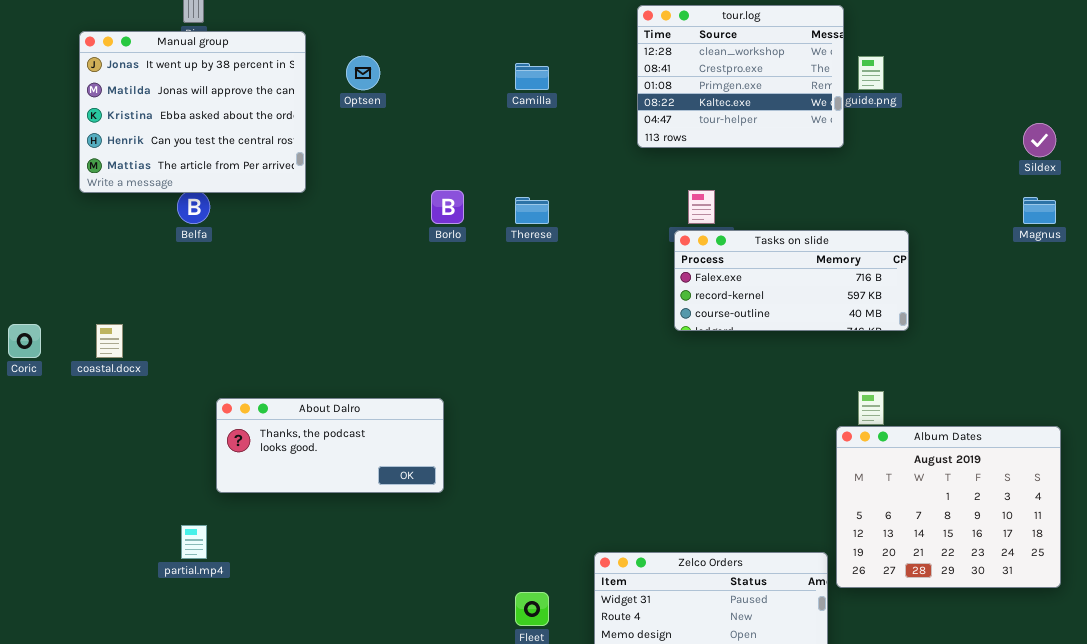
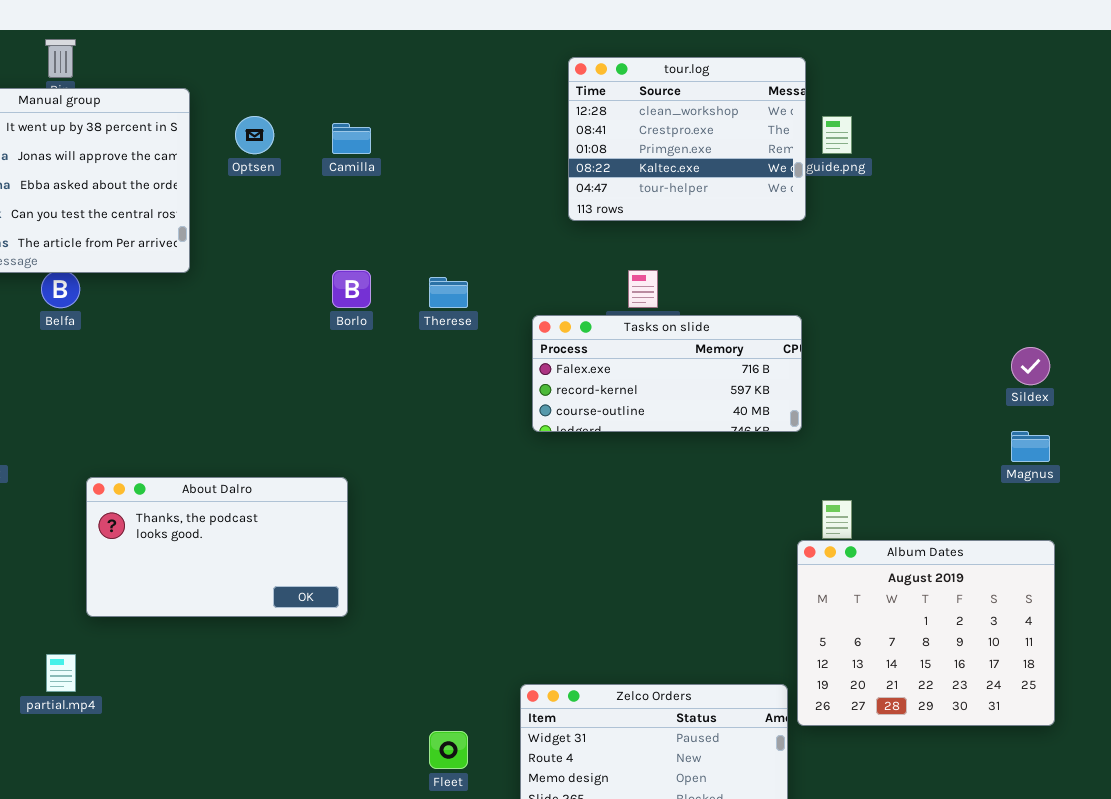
Camilla: [515,63,549,90] -> [332,123,371,154], moved
Sildex: [1023,123,1056,157] -> [1011,347,1050,385], moved
Magnus: [1023,197,1056,224] -> [1011,431,1050,462], moved
Tasks on slide: [674,230,909,331] -> [532,315,802,432], moved
About Dalro: [216,398,444,493] -> [86,477,348,617], resized

